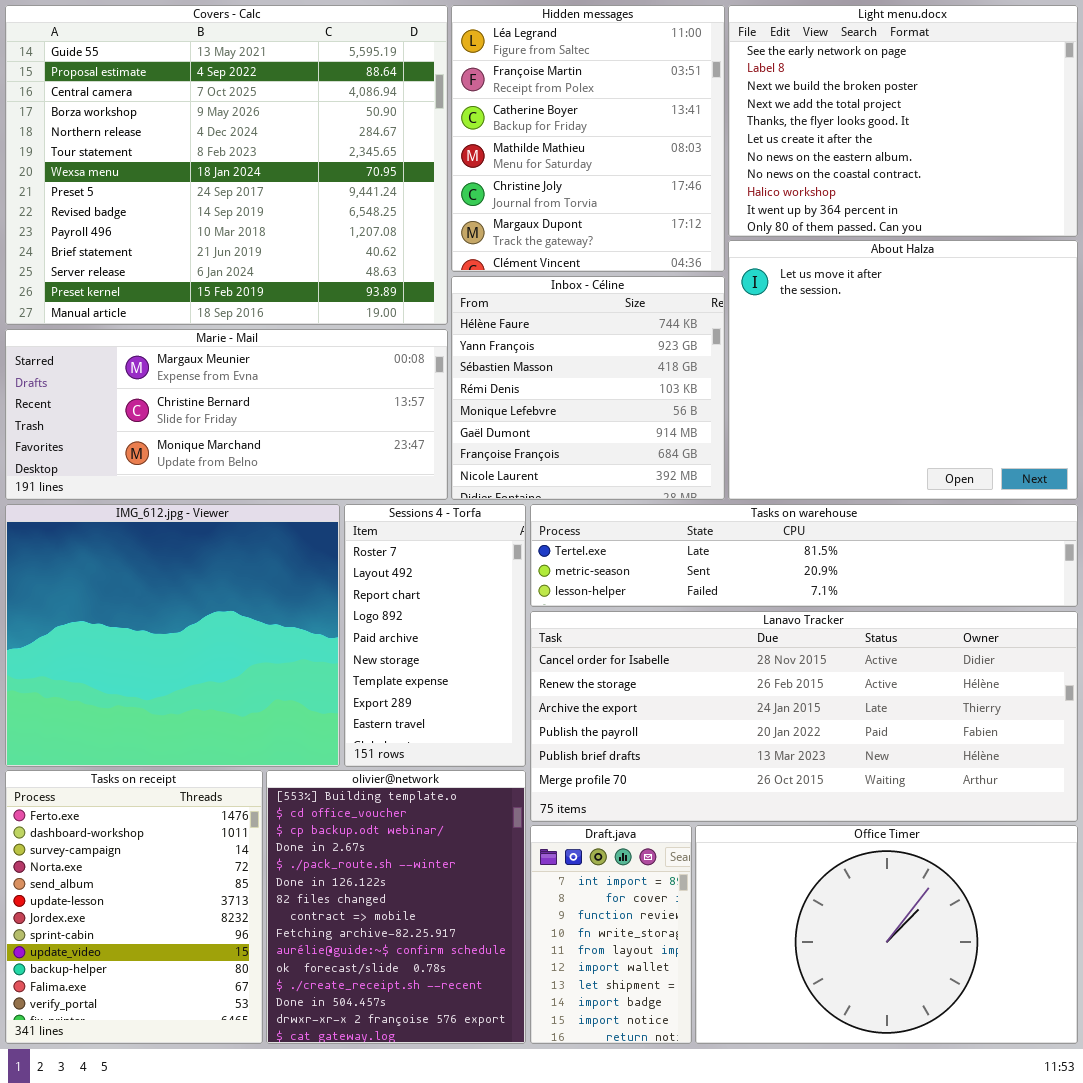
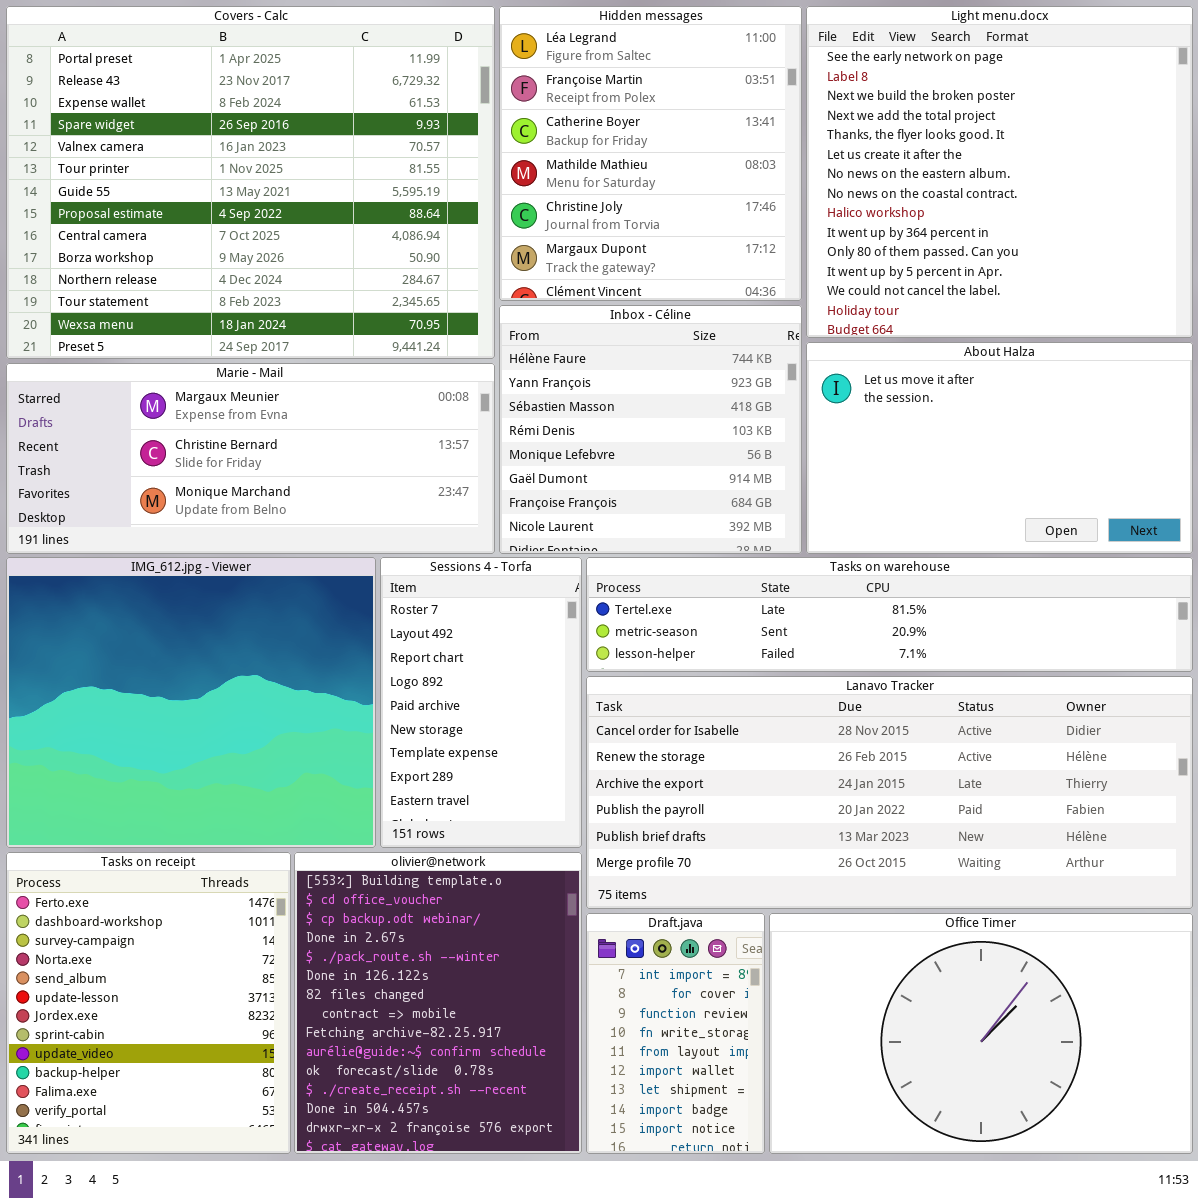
Covers - Calc: [5,5,448,325] -> [6,6,495,359], scrolled up 6 rows
Light menu.docx: [728,5,1078,237] -> [806,6,1193,338], resized
About Halza: [728,240,1078,500] -> [806,342,1193,554], resized

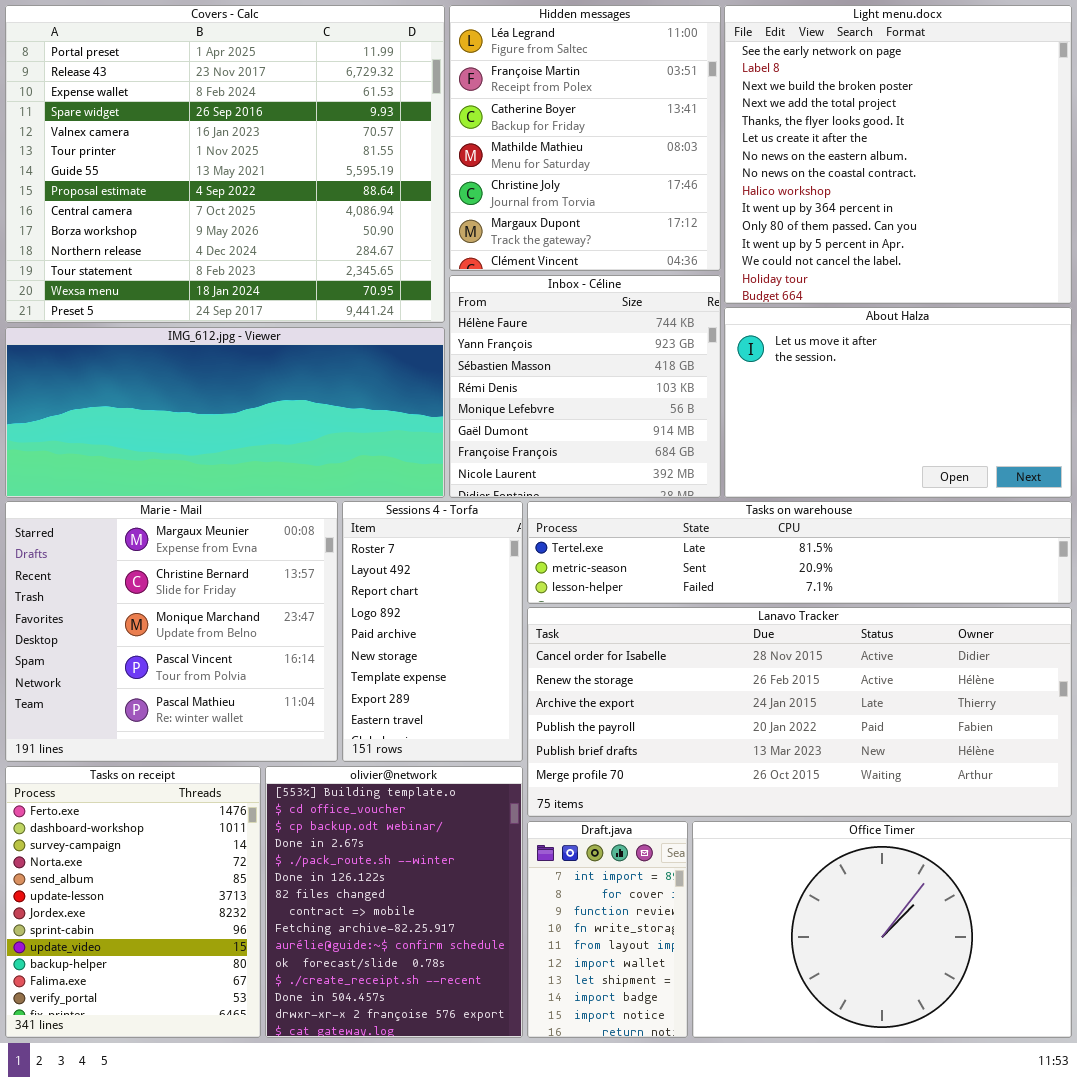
Marie - Mail: [6,363,495,554] -> [5,501,338,762], moved, resized
IMG_612.jpg - Viewer: [6,557,376,848] -> [5,327,445,498], moved, resized

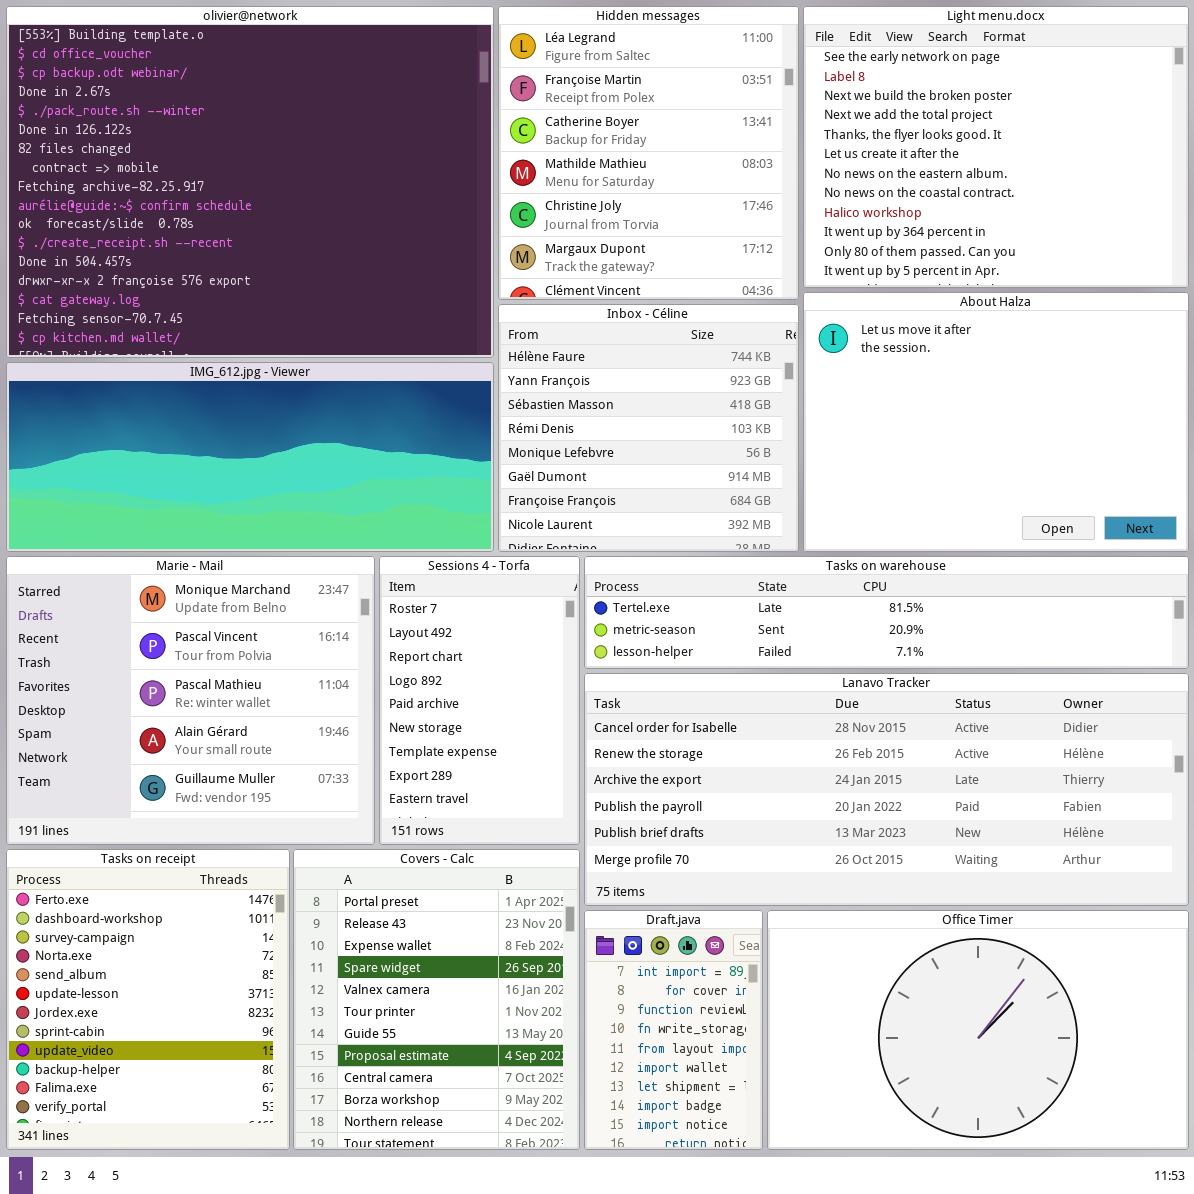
Covers - Calc: [5,5,445,323] -> [293,849,580,1150], moved, resized
Light menu.docx: [724,5,1072,304] -> [803,6,1189,288], resized
About Halza: [724,307,1072,498] -> [803,292,1189,552], resized
Marie - Mail: [5,501,338,762] -> [6,556,375,845], scrolled down 2 rows
olivier@network: [265,766,523,1038] -> [6,6,494,358], moved, resized

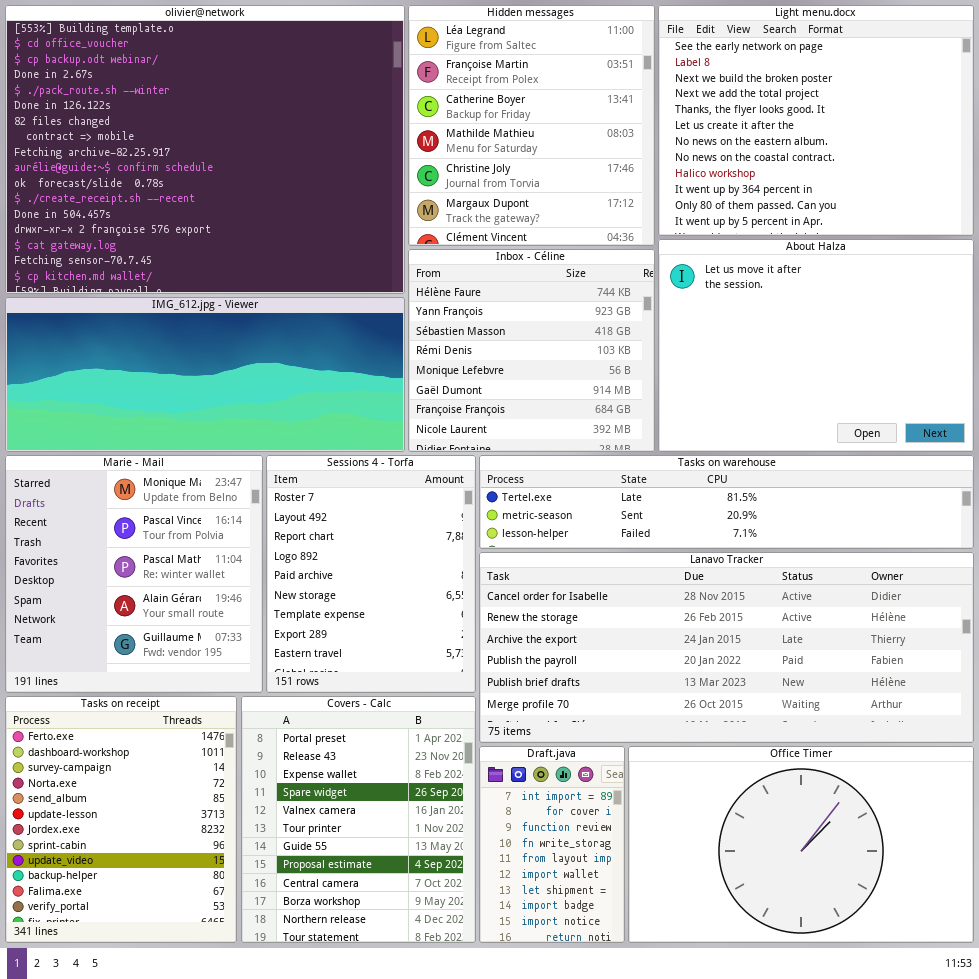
Marie - Mail: [6,556,375,845] -> [5,455,263,693], resized
Sessions 4 - Torfa: [379,556,580,845] -> [266,455,476,693], resized

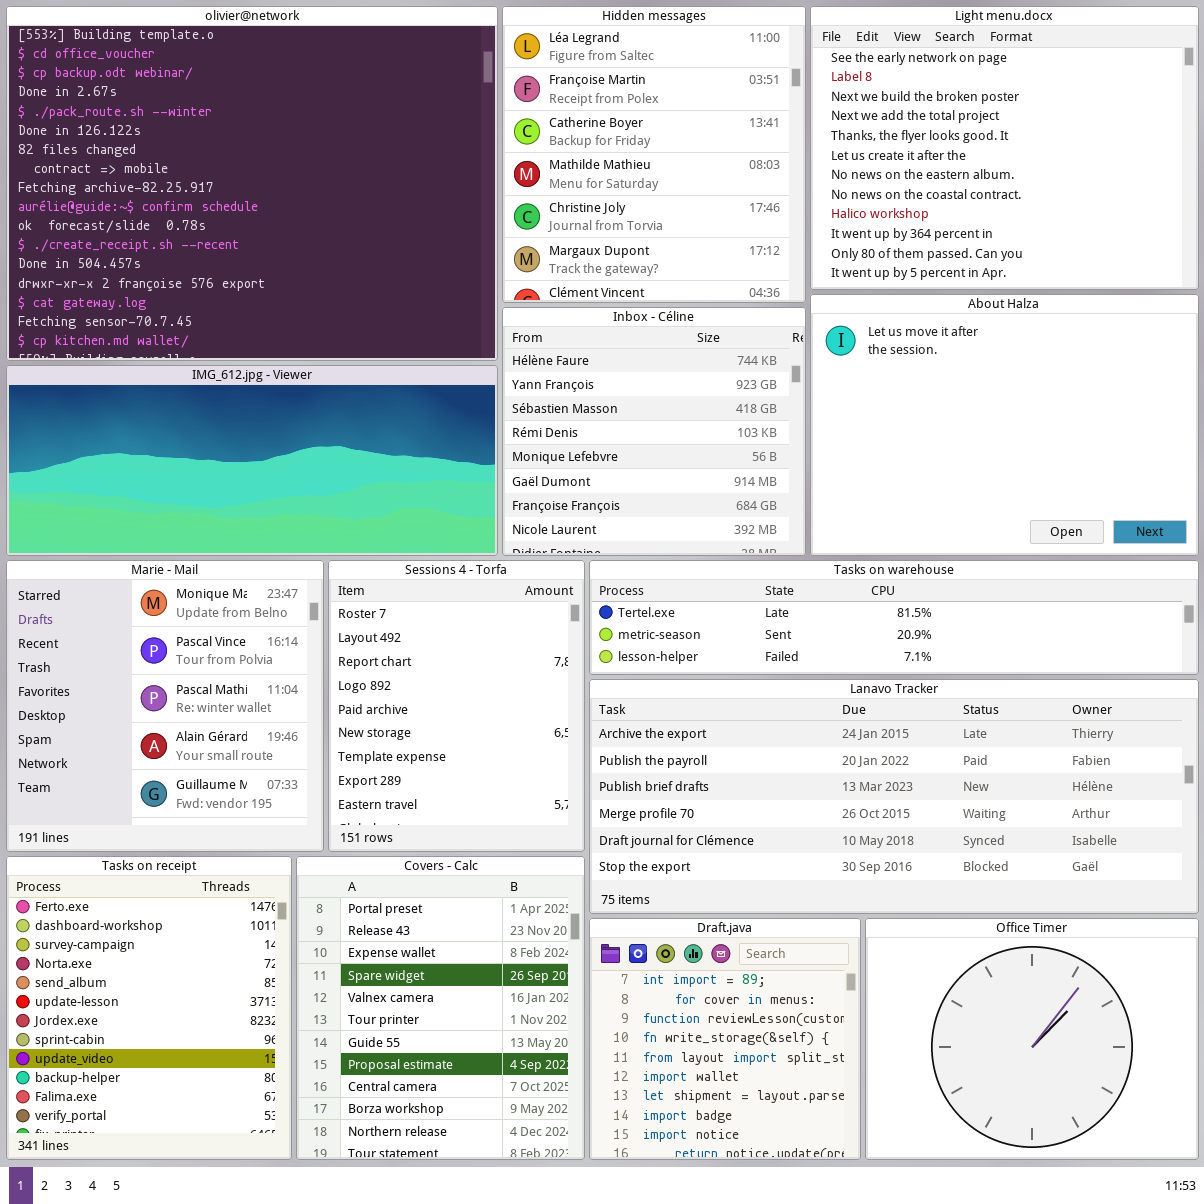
Lanavo Tracker: [479,552,974,743] -> [589,679,1199,914], scrolled down 2 rows
Draft.java: [479,746,625,943] -> [589,918,861,1160], resized
Office Timer: [628,746,974,943] -> [865,918,1199,1160], resized

